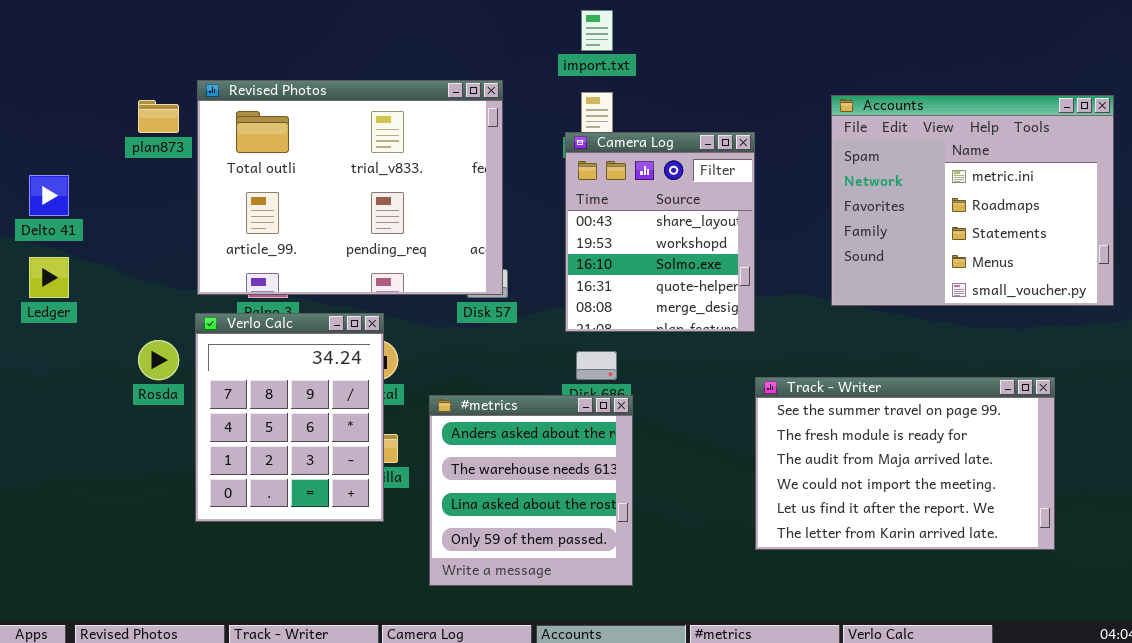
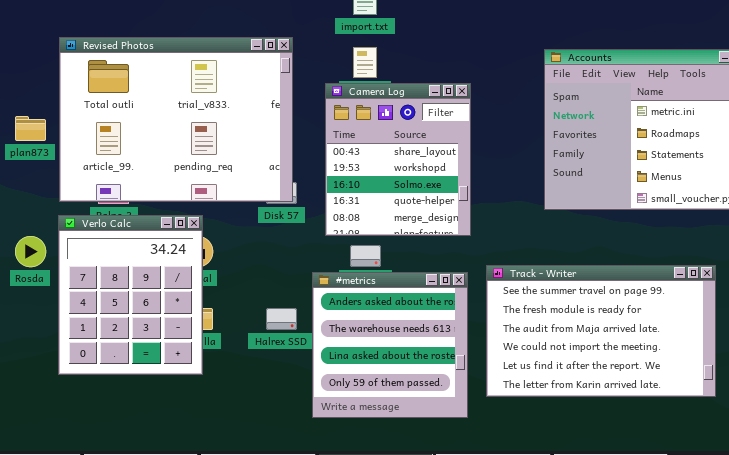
plan873: [138,100,179,133] -> [15,116,46,141], moved
Camera Log: [565,132,755,332] -> [325,83,471,236], moved
#metrics: [429,395,633,586] -> [312,272,468,418], moved

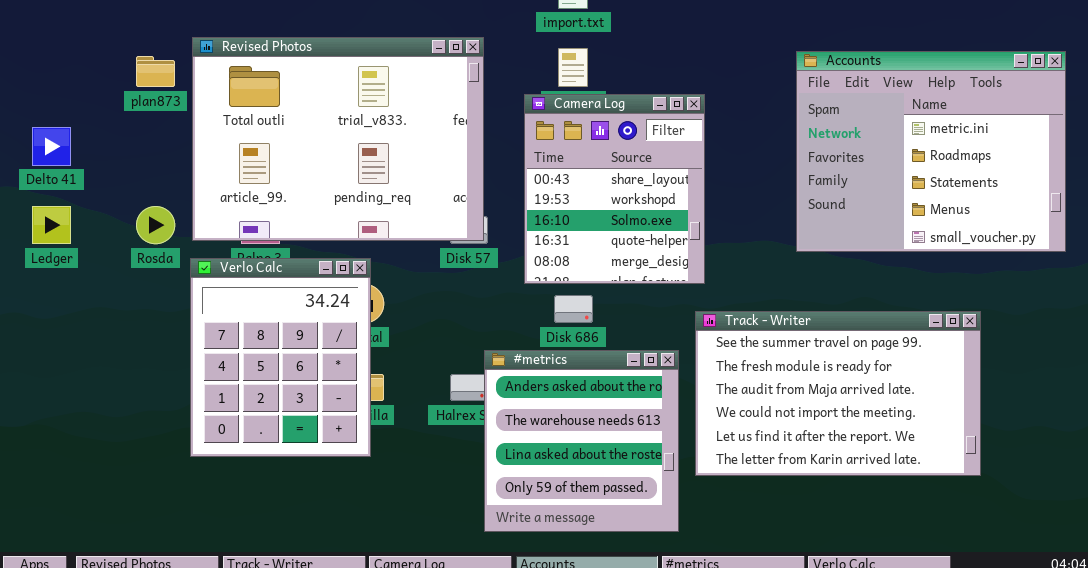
plan873: [15,116,46,141] -> [136,56,175,87], moved
Rosda: [15,236,46,267] -> [136,206,175,244], moved
Track - Writer: [486,265,716,397] -> [695,311,981,476], moved
#metrics: [312,272,468,418] -> [484,350,679,532], moved

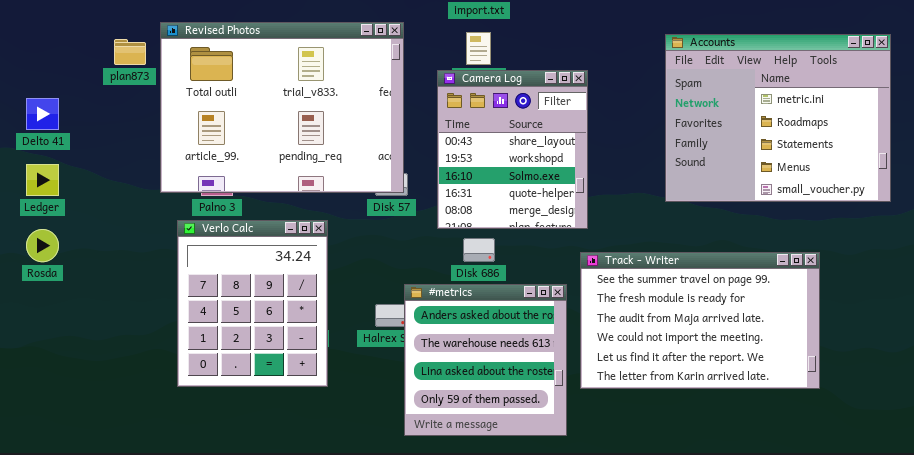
Rosda: [136,206,175,244] -> [26,229,59,262], moved
Verlo Calc: [190,258,371,457] -> [177,220,328,387], moved

